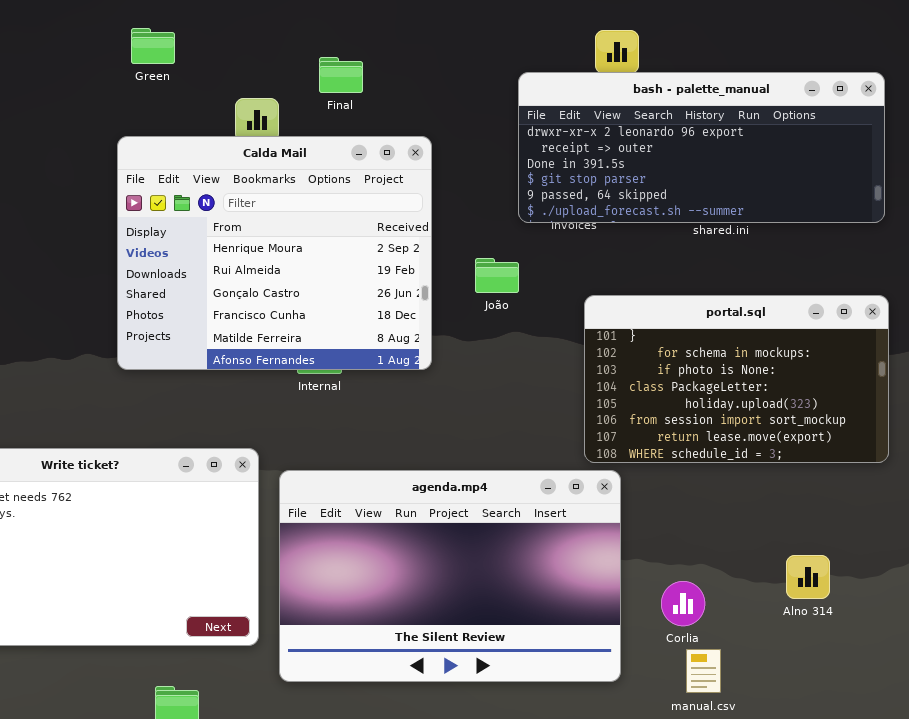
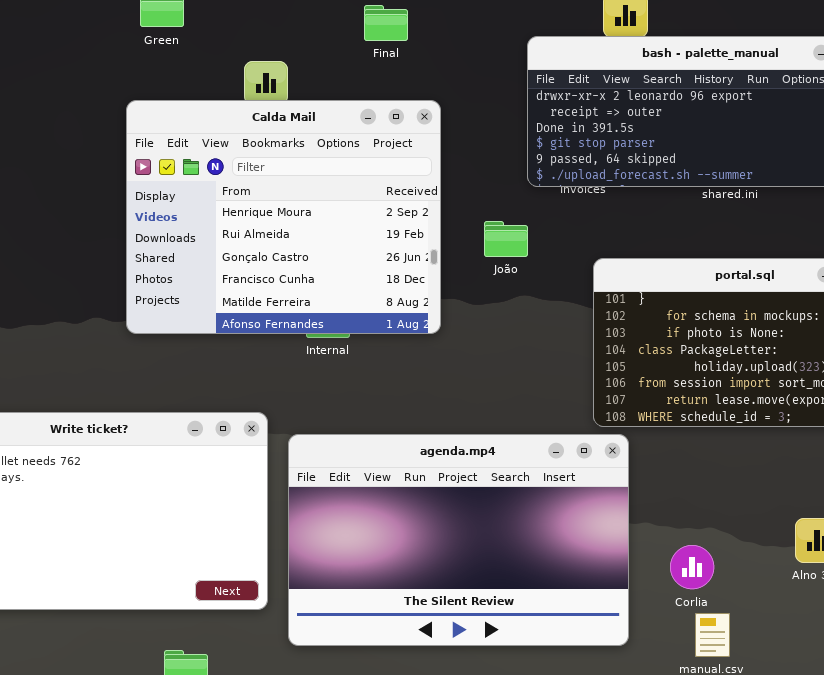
Final: [319,57,363,93] -> [364,5,408,41], moved

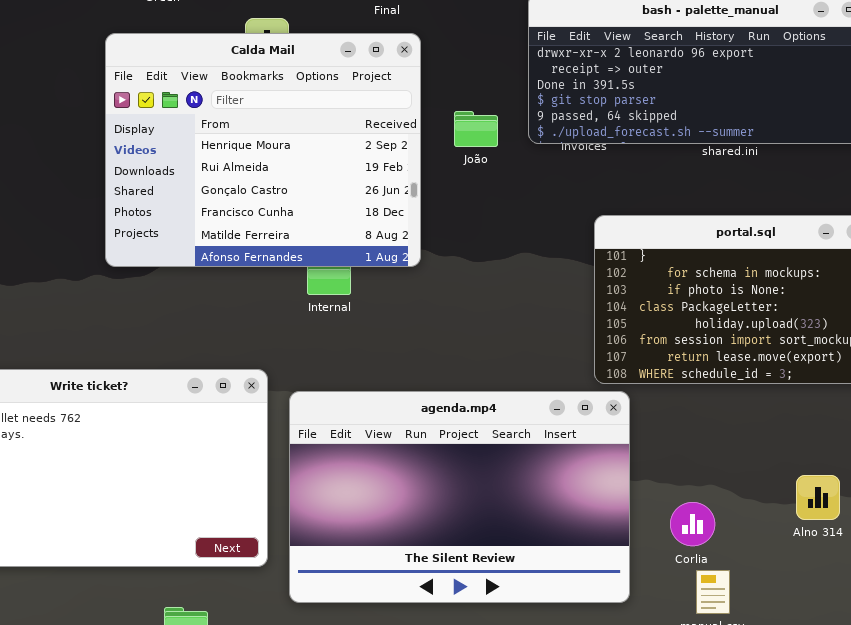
Calda Mail: [126,100,441,334] -> [105,33,421,267], moved
João: [484,221,528,257] -> [454,111,498,147], moved

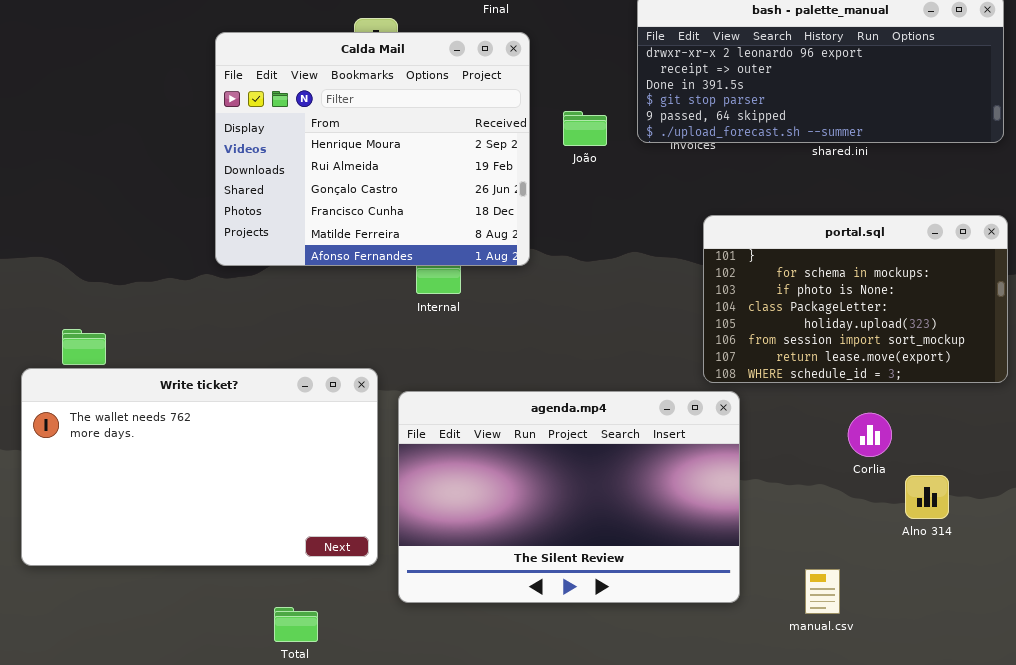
Corlia: [670,502,715,546] -> [848,413,892,457], moved

